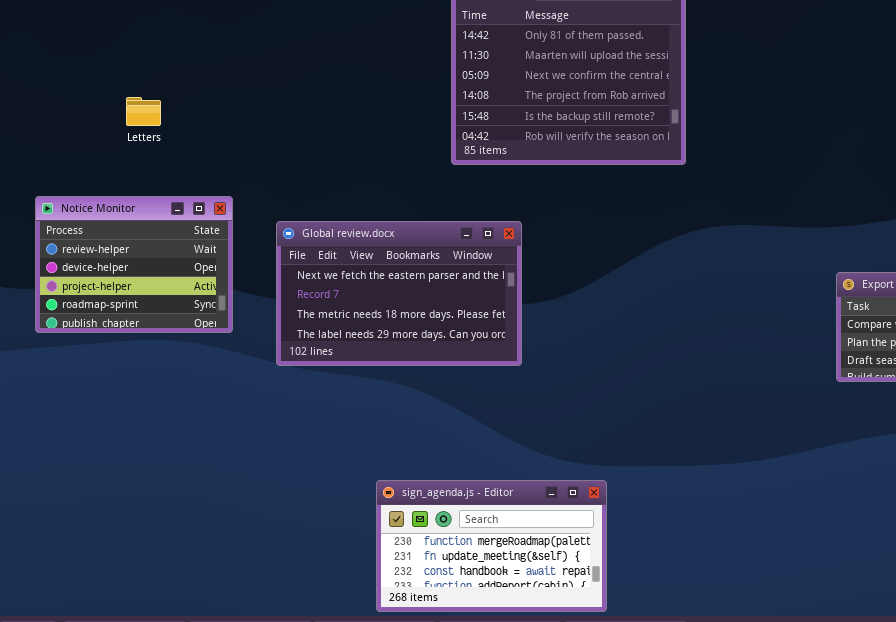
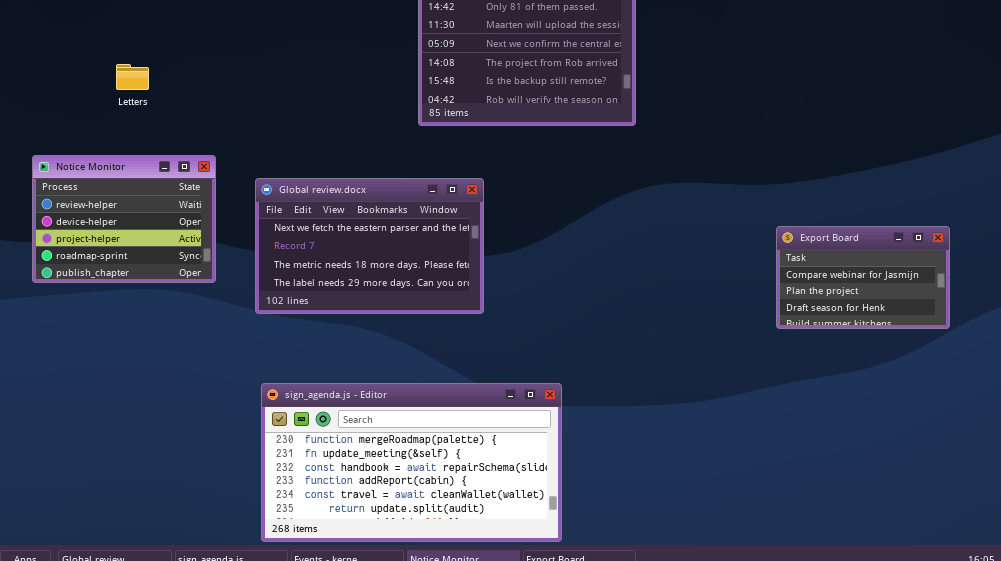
sign_agenda.js - Editor: [376,480,607,612] -> [261,383,562,542], resized

